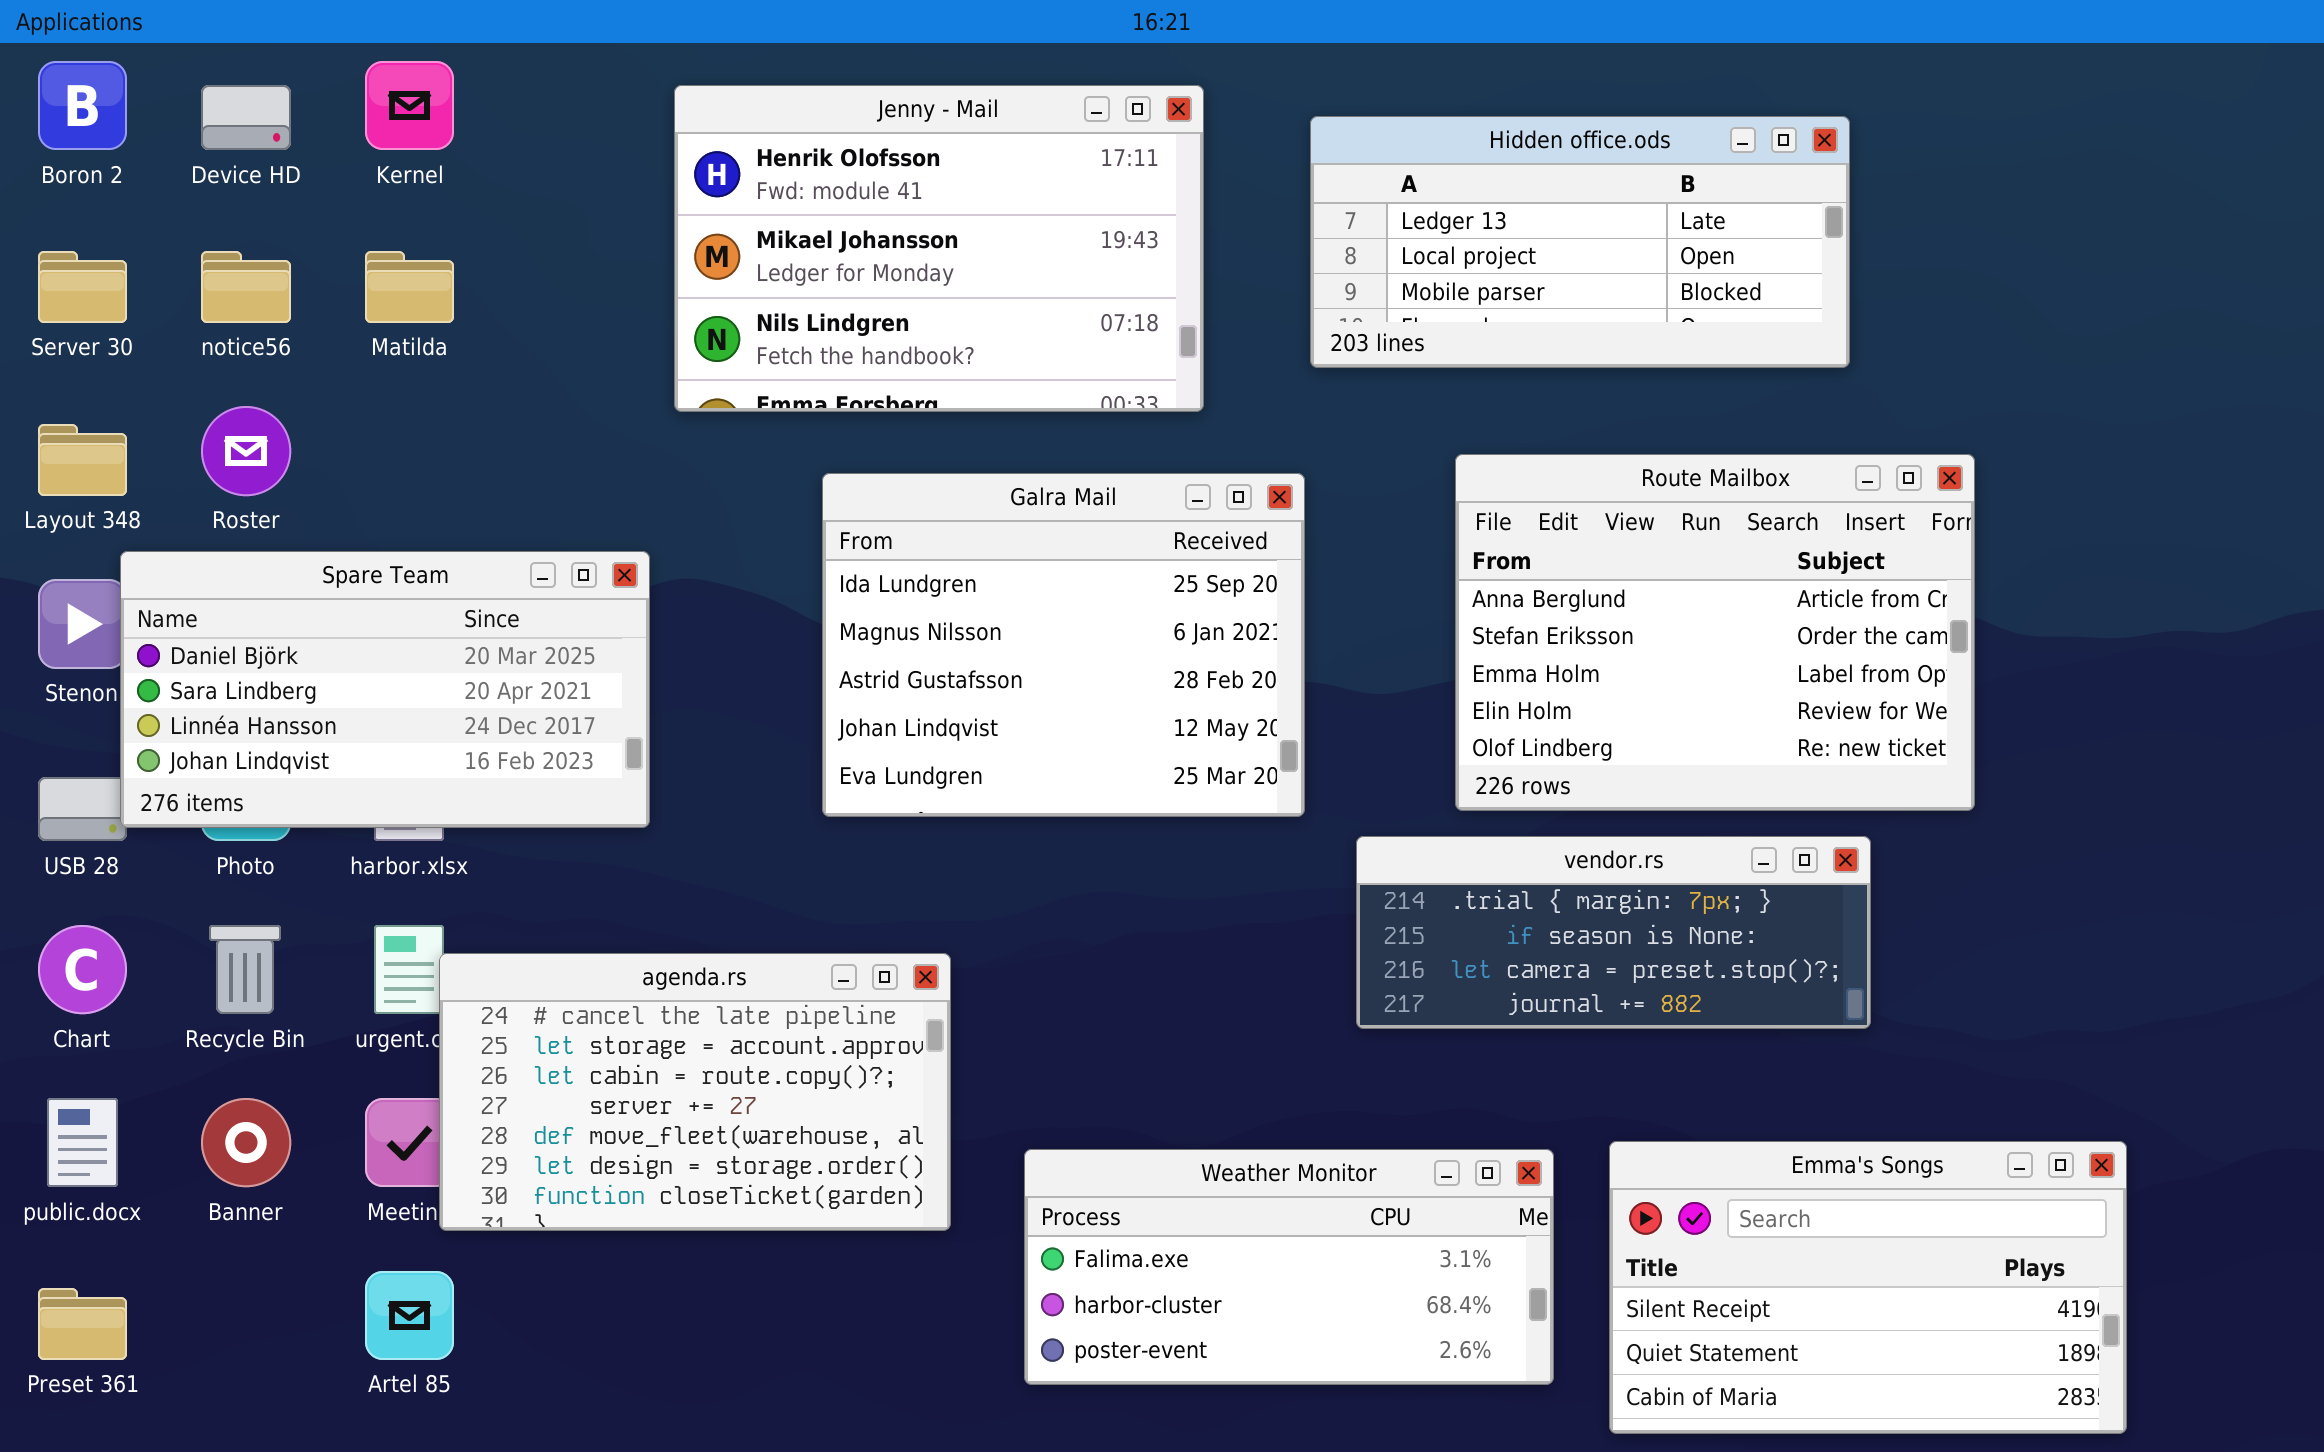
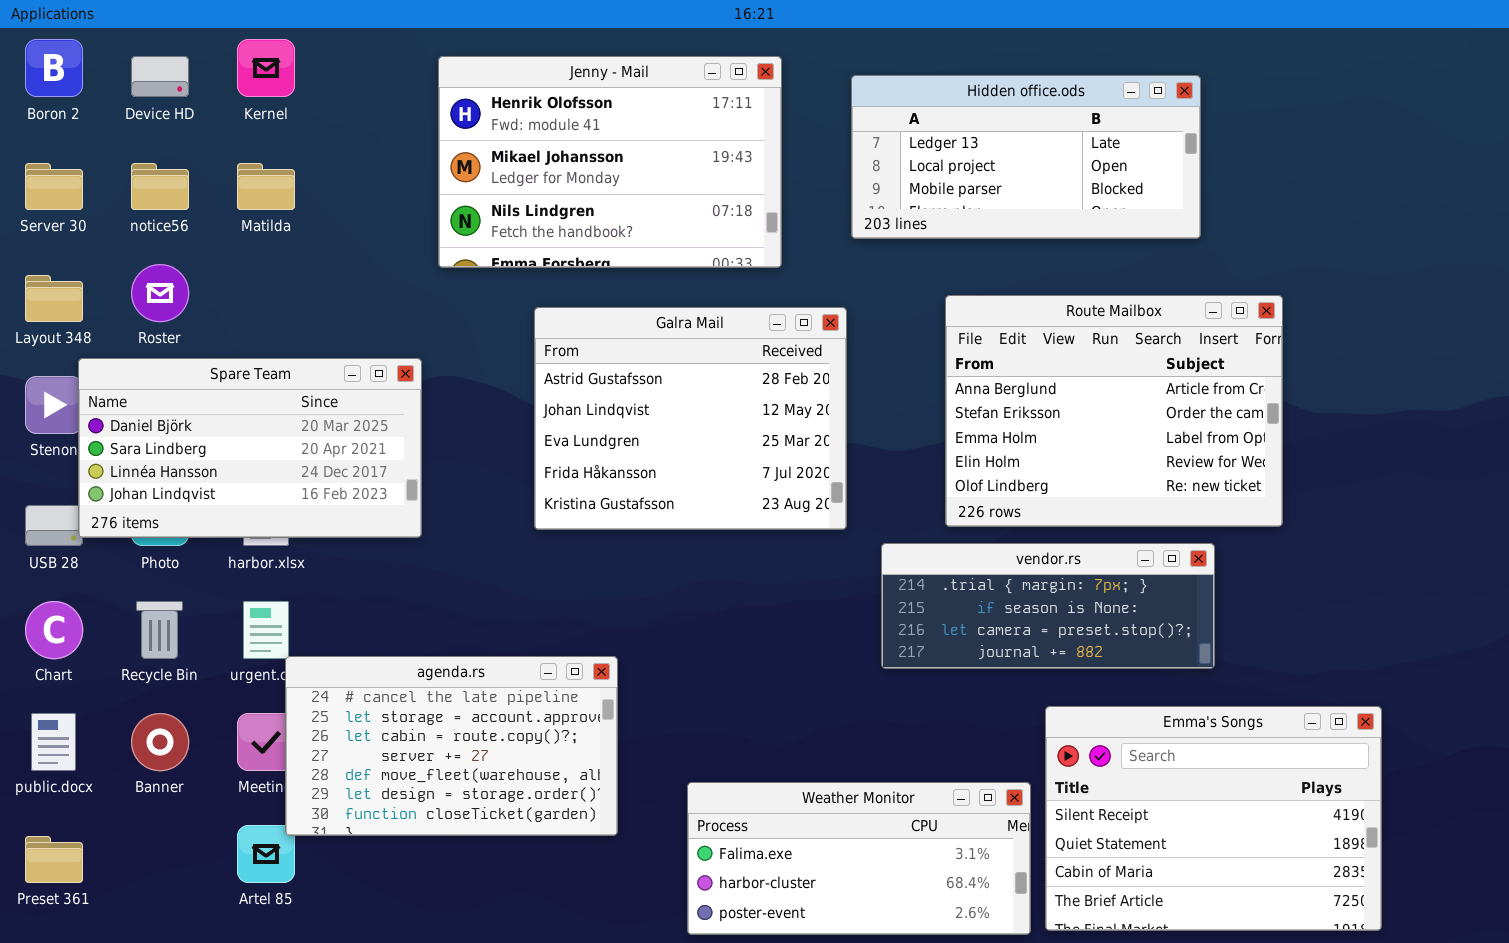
Galra Mail: [822,473,1305,817] -> [534,307,847,530], scrolled down 2 rows
agenda.rs: [439,953,951,1231] -> [285,656,618,836], moved
Emma's Songs: [1609,1141,2127,1434] -> [1045,706,1382,931], resized
Weather Monitor: [1024,1149,1554,1385] -> [687,782,1031,935], moved

